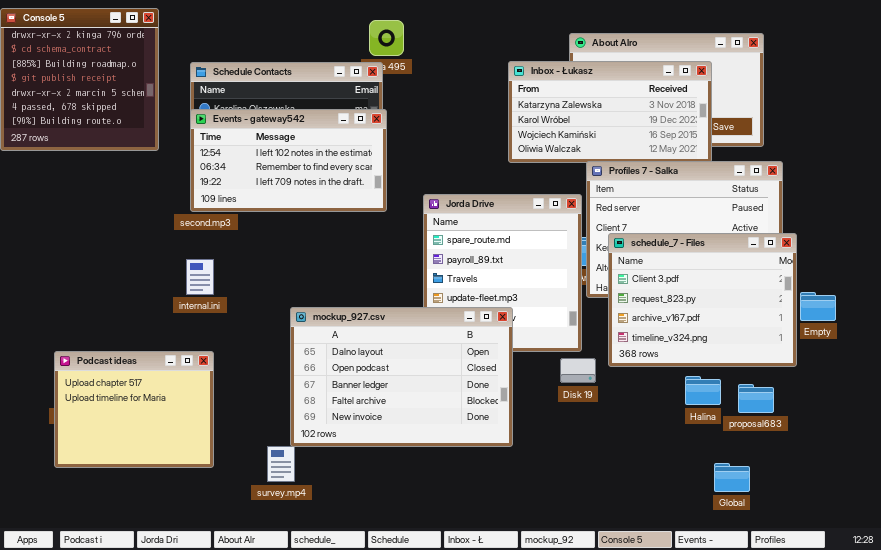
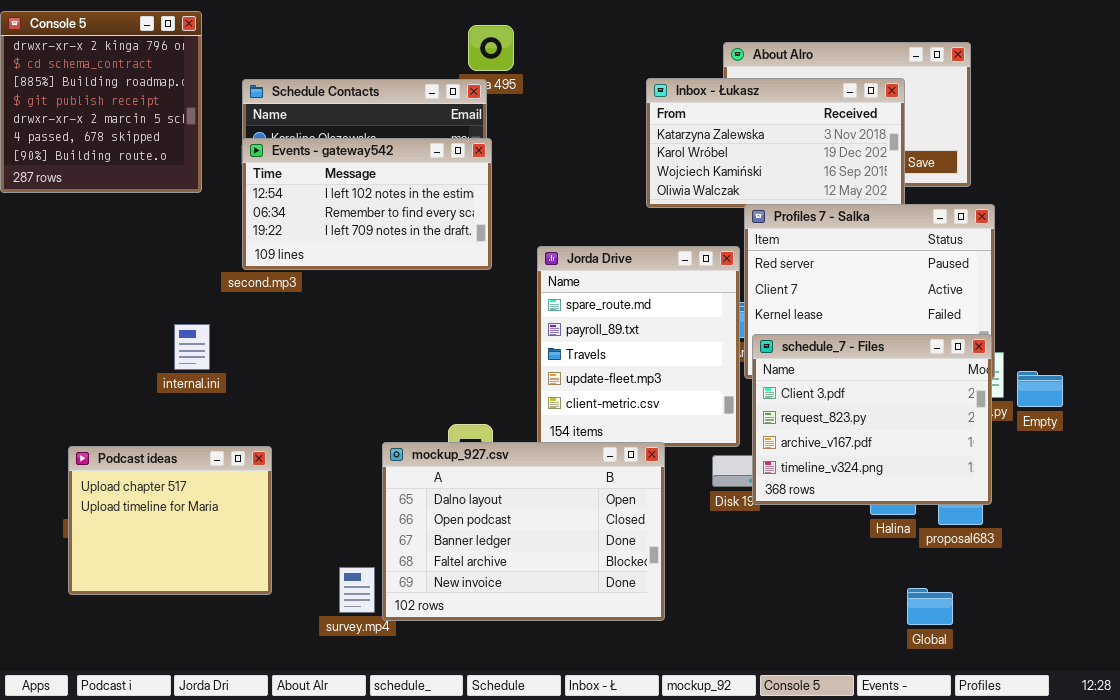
schedule_7 - Files: [608,233,797,367] -> [752,334,992,505], moved
internal.ini: [186,259,214,295] -> [174,324,210,370], moved
mockup_927.csv: [290,307,513,447] -> [382,442,665,621], moved

